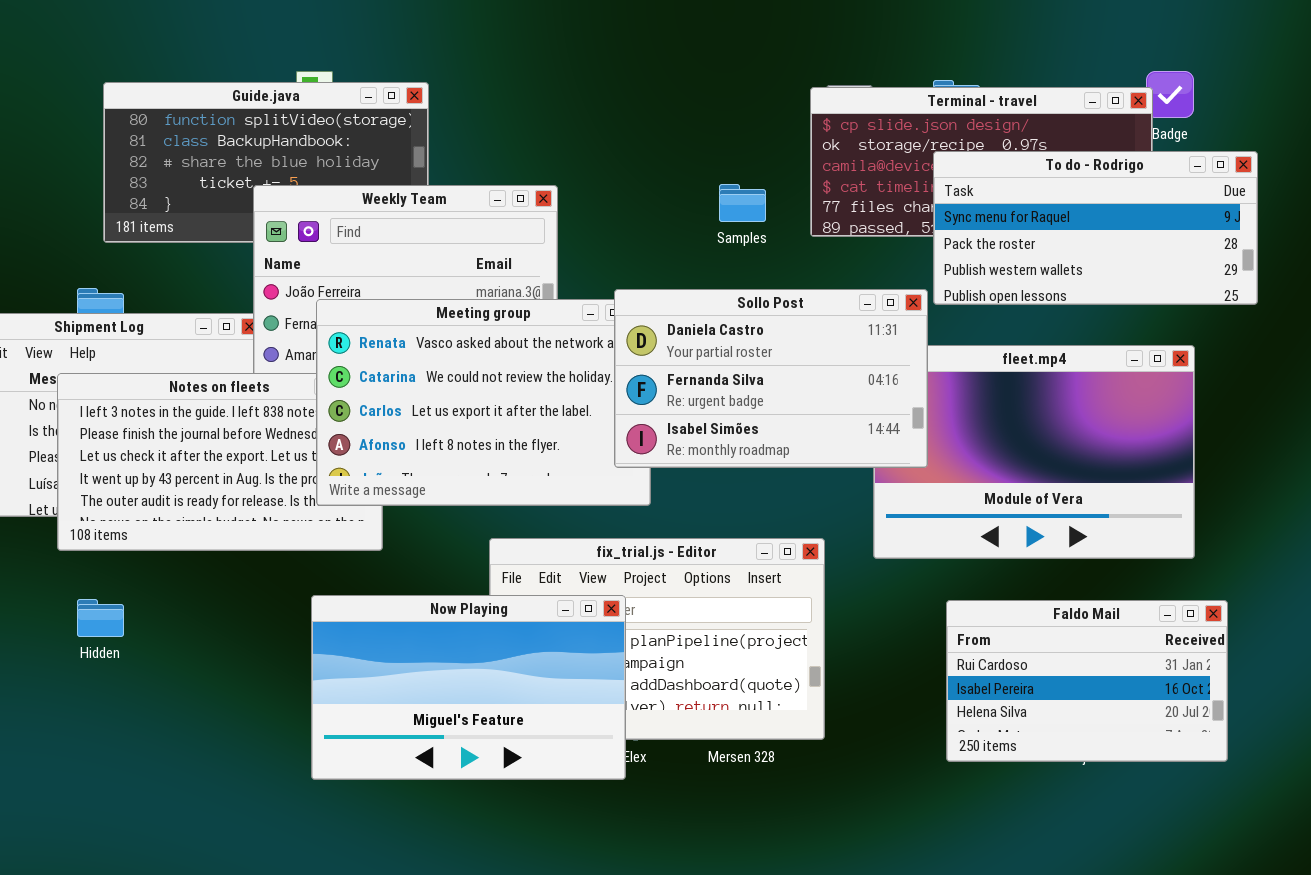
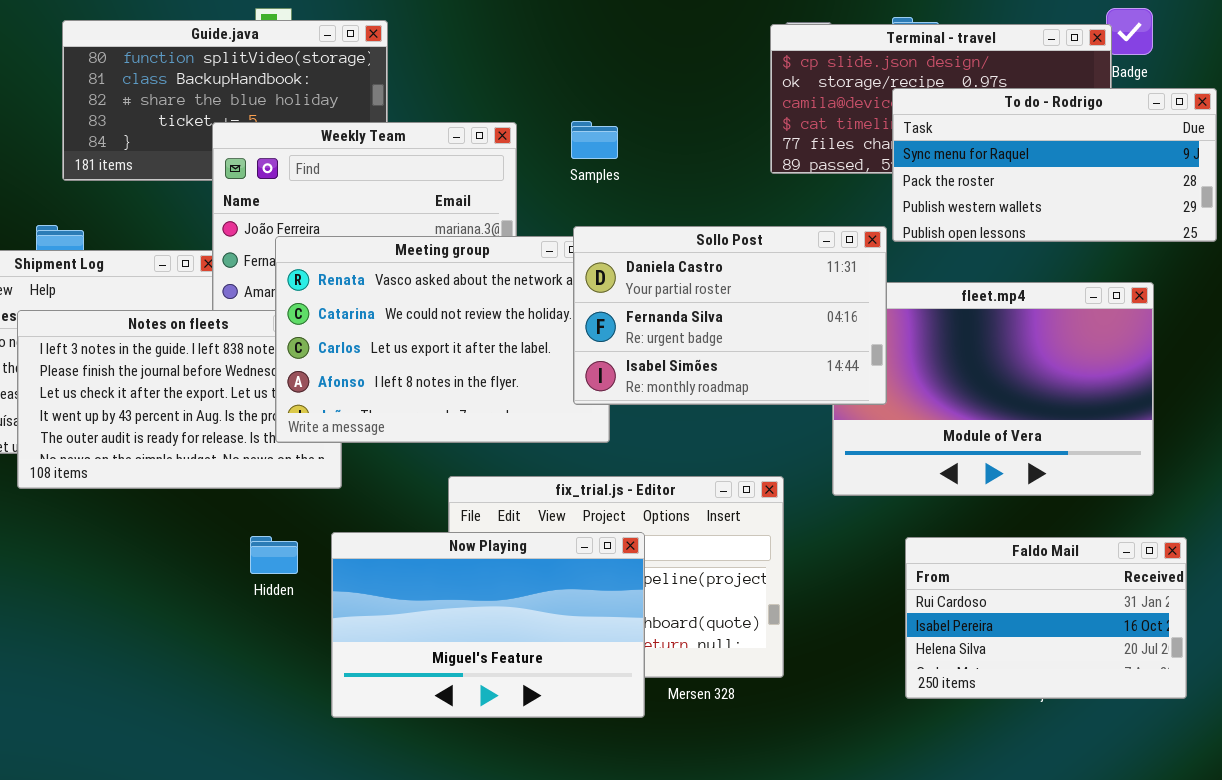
Samples: [719,184,766,222] -> [571,121,618,159], moved
Now Playing: [311,595,626,780] -> [331,532,645,718], moved
Hidden: [77,599,124,637] -> [250,536,298,574], moved

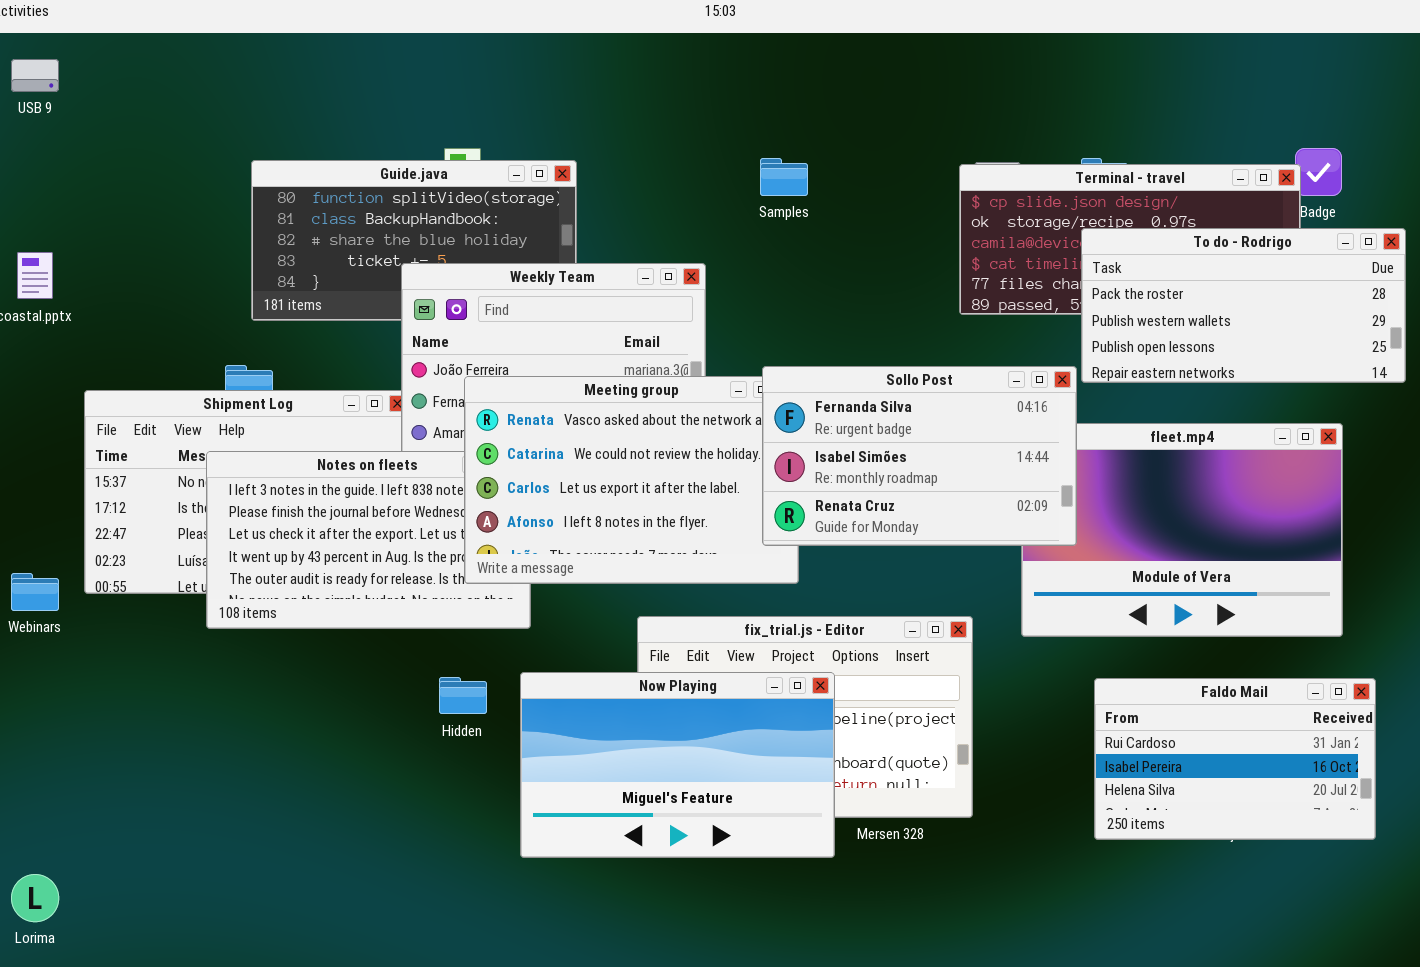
To do - Rodrigo: [892,88,1217,242] -> [1081,228,1406,383], scrolled down 1 row
Samples: [571,121,618,159] -> [760,158,808,196], moved
Sollo Post: [573,226,887,405] -> [762,366,1077,546], scrolled down 1 row

